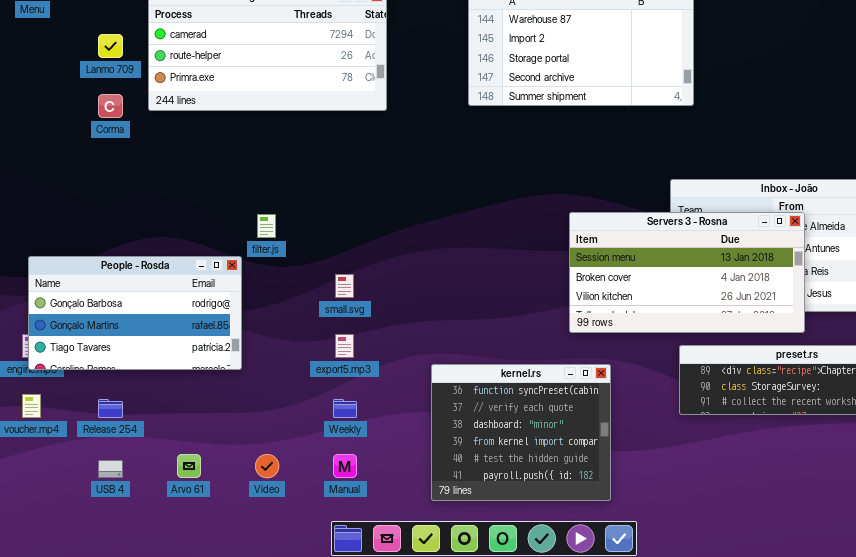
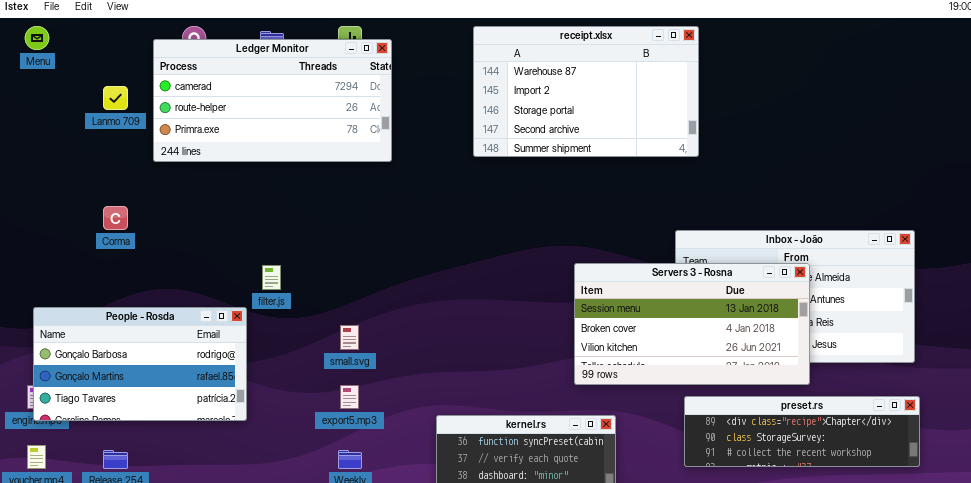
Corma: [98,94,123,118] -> [103,206,128,230], moved

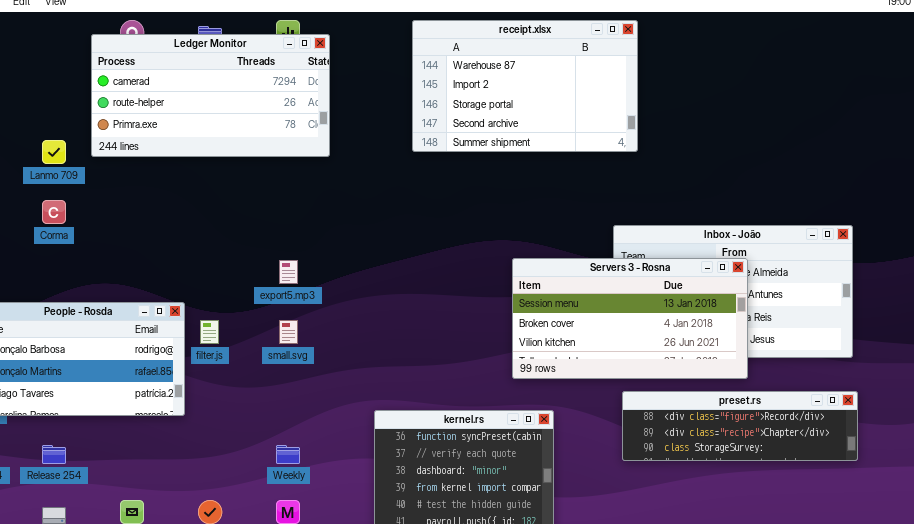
Lanmo 709: [103,86,128,110] -> [42,140,66,164], moved
filter.js: [262,265,281,290] -> [200,320,219,344], moved
export5.mp3: [340,385,359,409] -> [279,260,298,284], moved
preset.rs: [684,396,920,467] -> [622,391,858,461], scrolled up 1 row

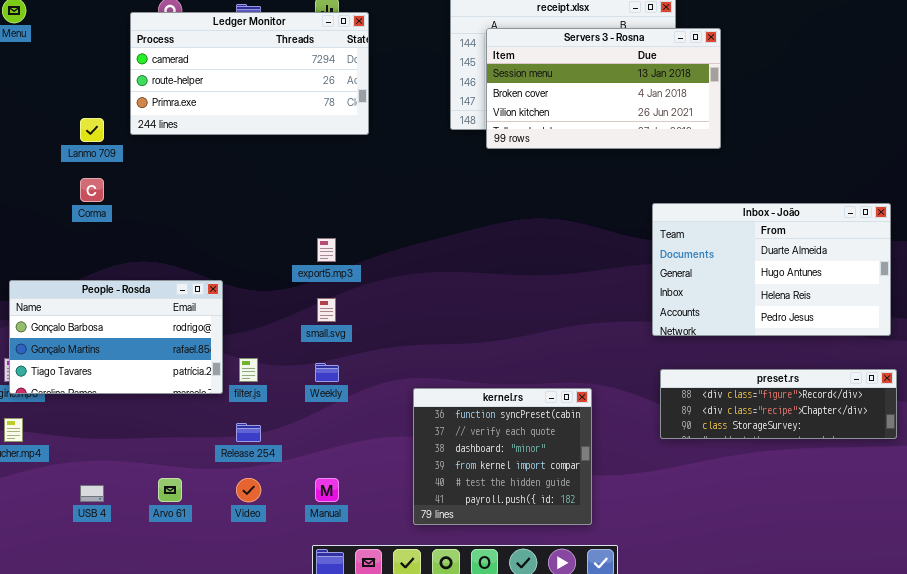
Servers 3 - Rosna: [512,258,748,379] -> [486,28,721,149], moved
filter.js: [200,320,219,344] -> [239,358,258,382], moved
Release 254: [42,445,66,464] -> [236,423,261,442], moved
Weekly: [276,445,300,464] -> [315,363,339,382], moved

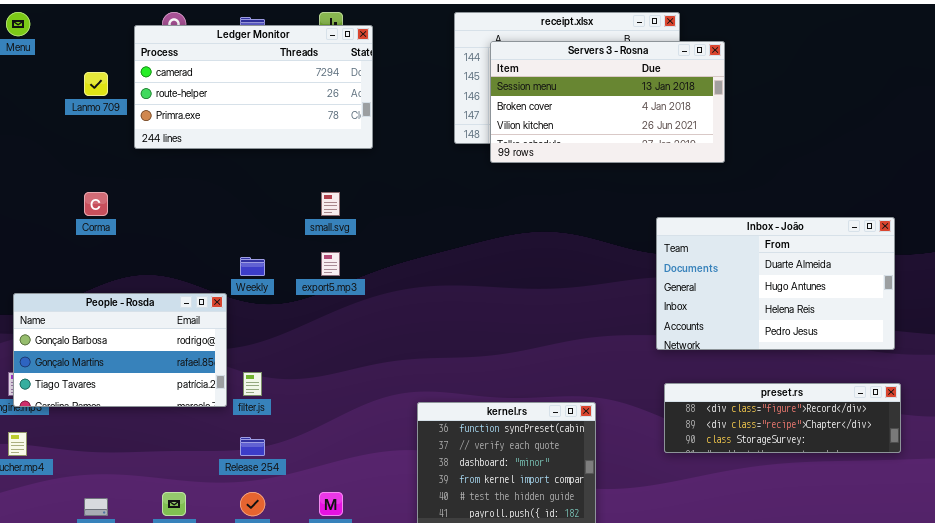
Lanmo 709: [80,118,104,142] -> [84,72,108,96], moved
small.svg: [317,298,336,322] -> [321,192,340,216], moved
Weekly: [315,363,339,382] -> [240,257,265,276], moved

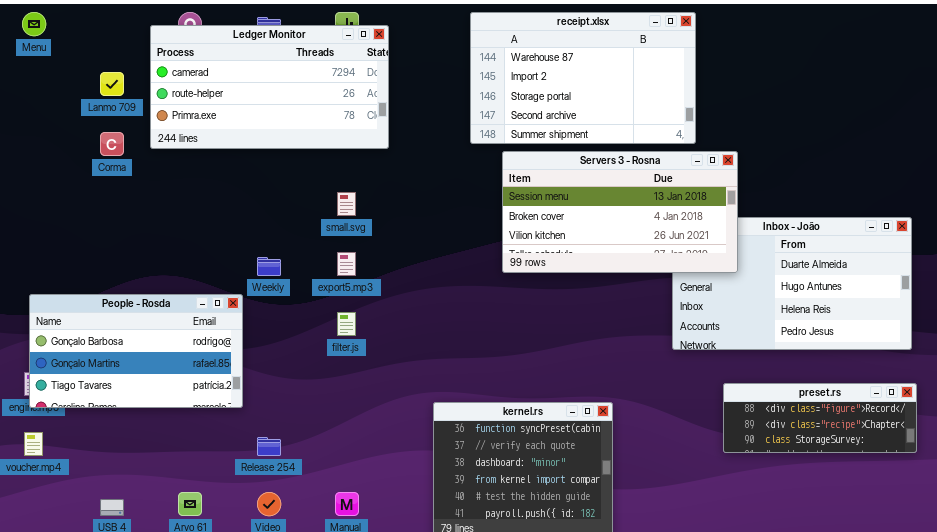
Servers 3 - Rosna: [490,41,725,163] -> [502,151,738,273], moved
Corma: [84,192,108,216] -> [100,132,124,156], moved
filter.js: [243,372,262,396] -> [337,312,356,336], moved
preset.rs: [664,383,901,453] -> [723,383,917,453], resized

